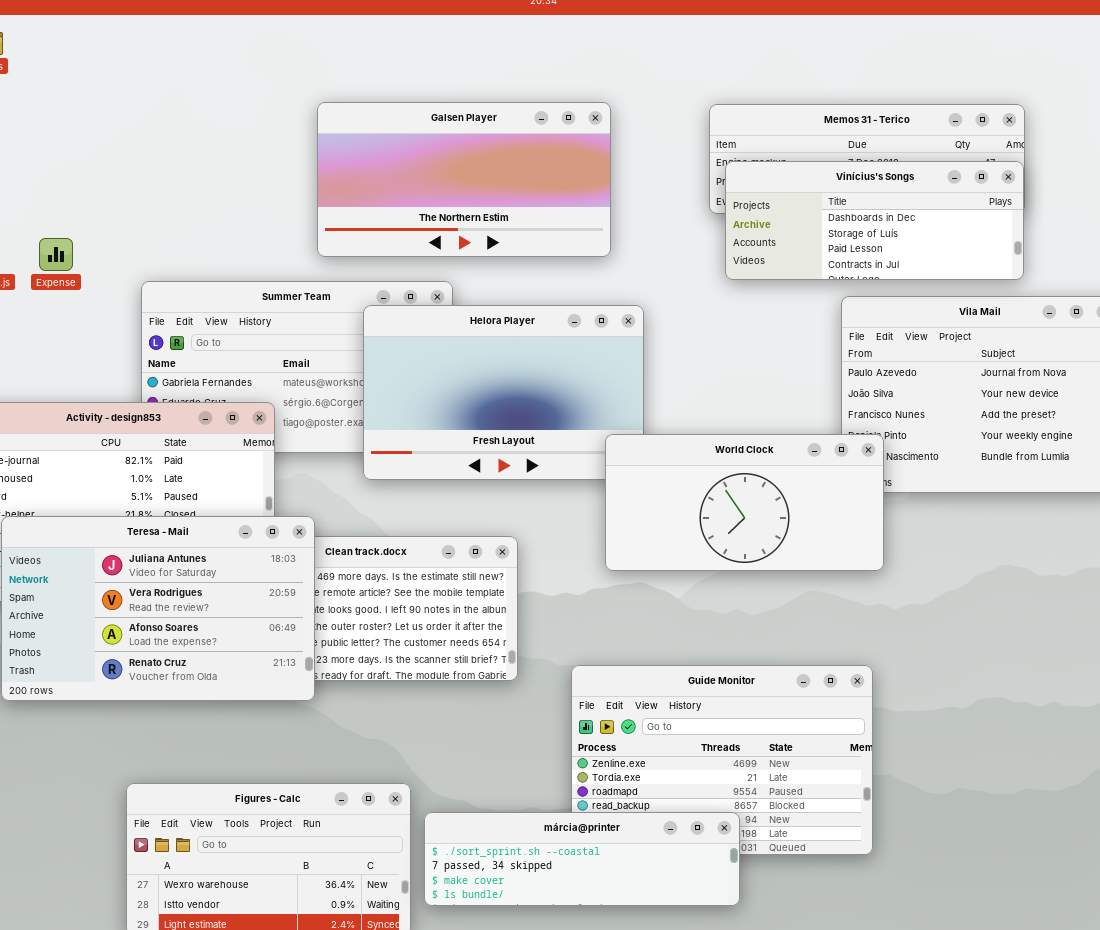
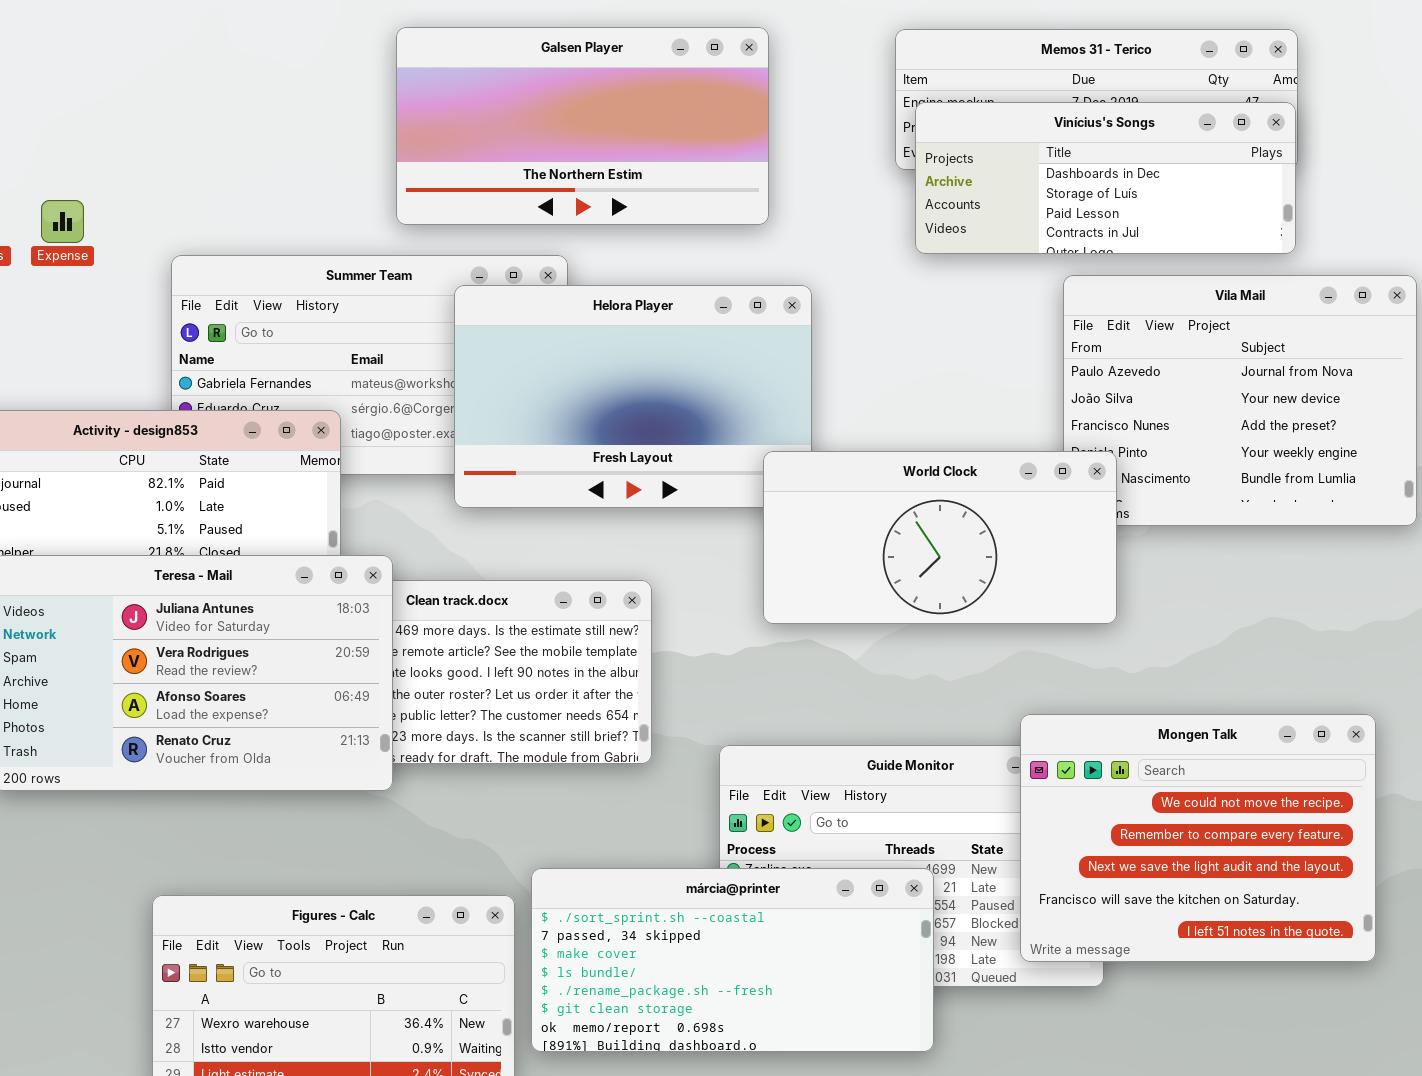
Mongen Talk: none -> [1020,714,1376,962], opened
márcia@printer: [424,812,740,906] -> [531,868,934,1052], resized

